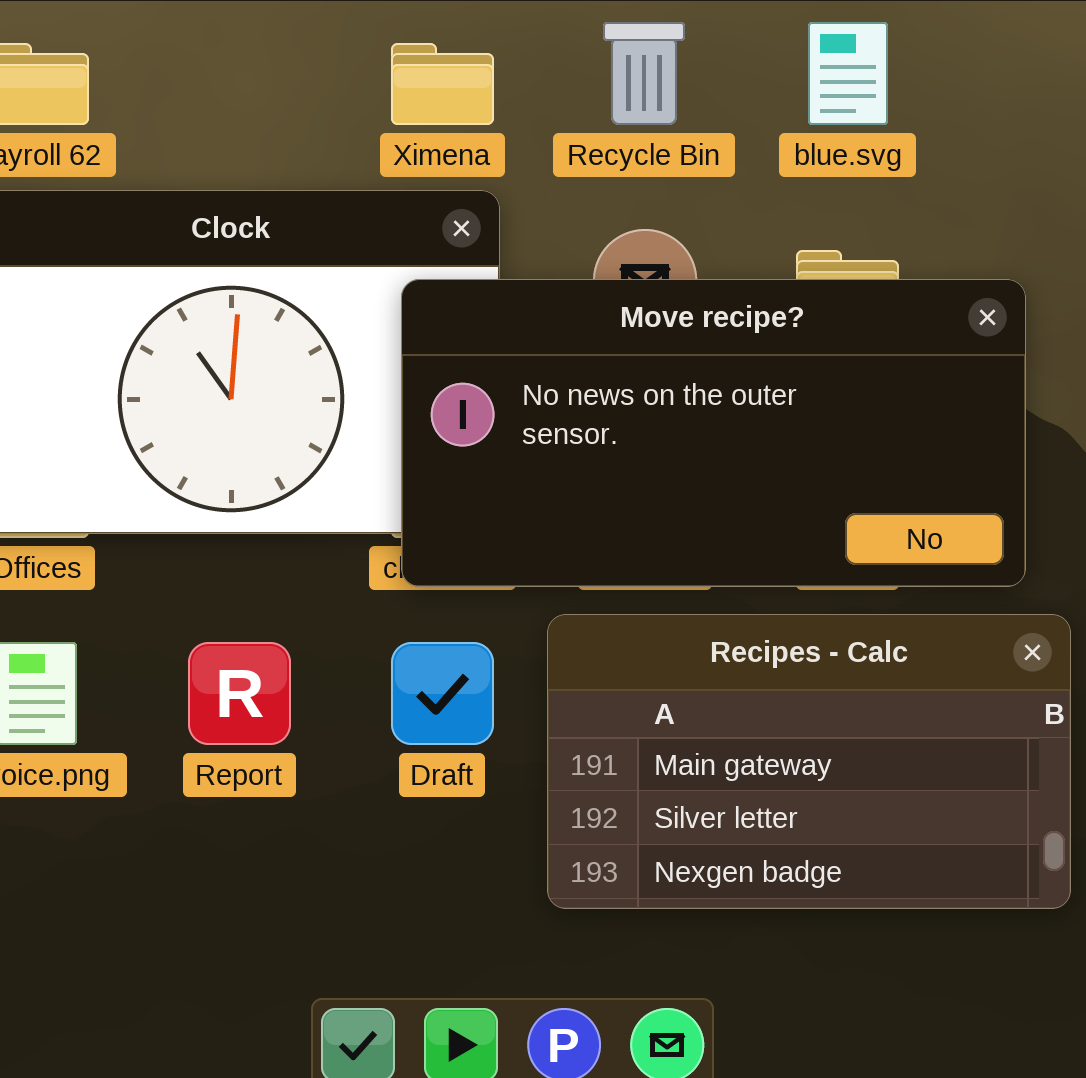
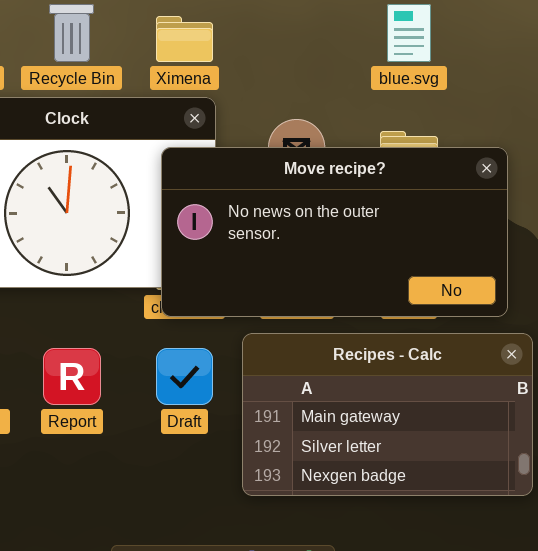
Recycle Bin: [603,22,685,125] -> [49,4,94,62], moved

